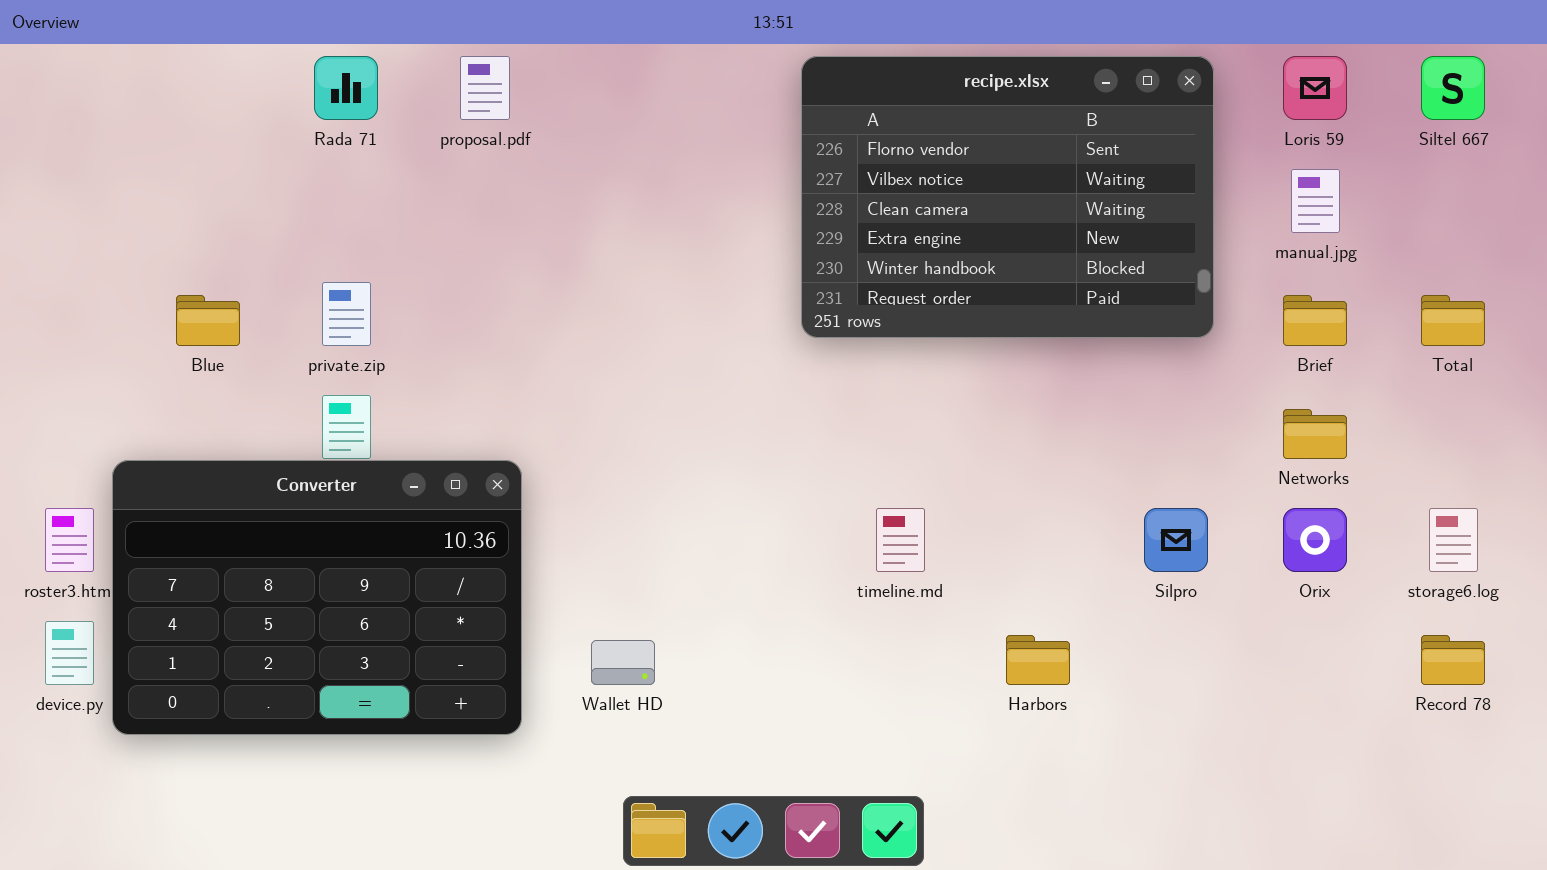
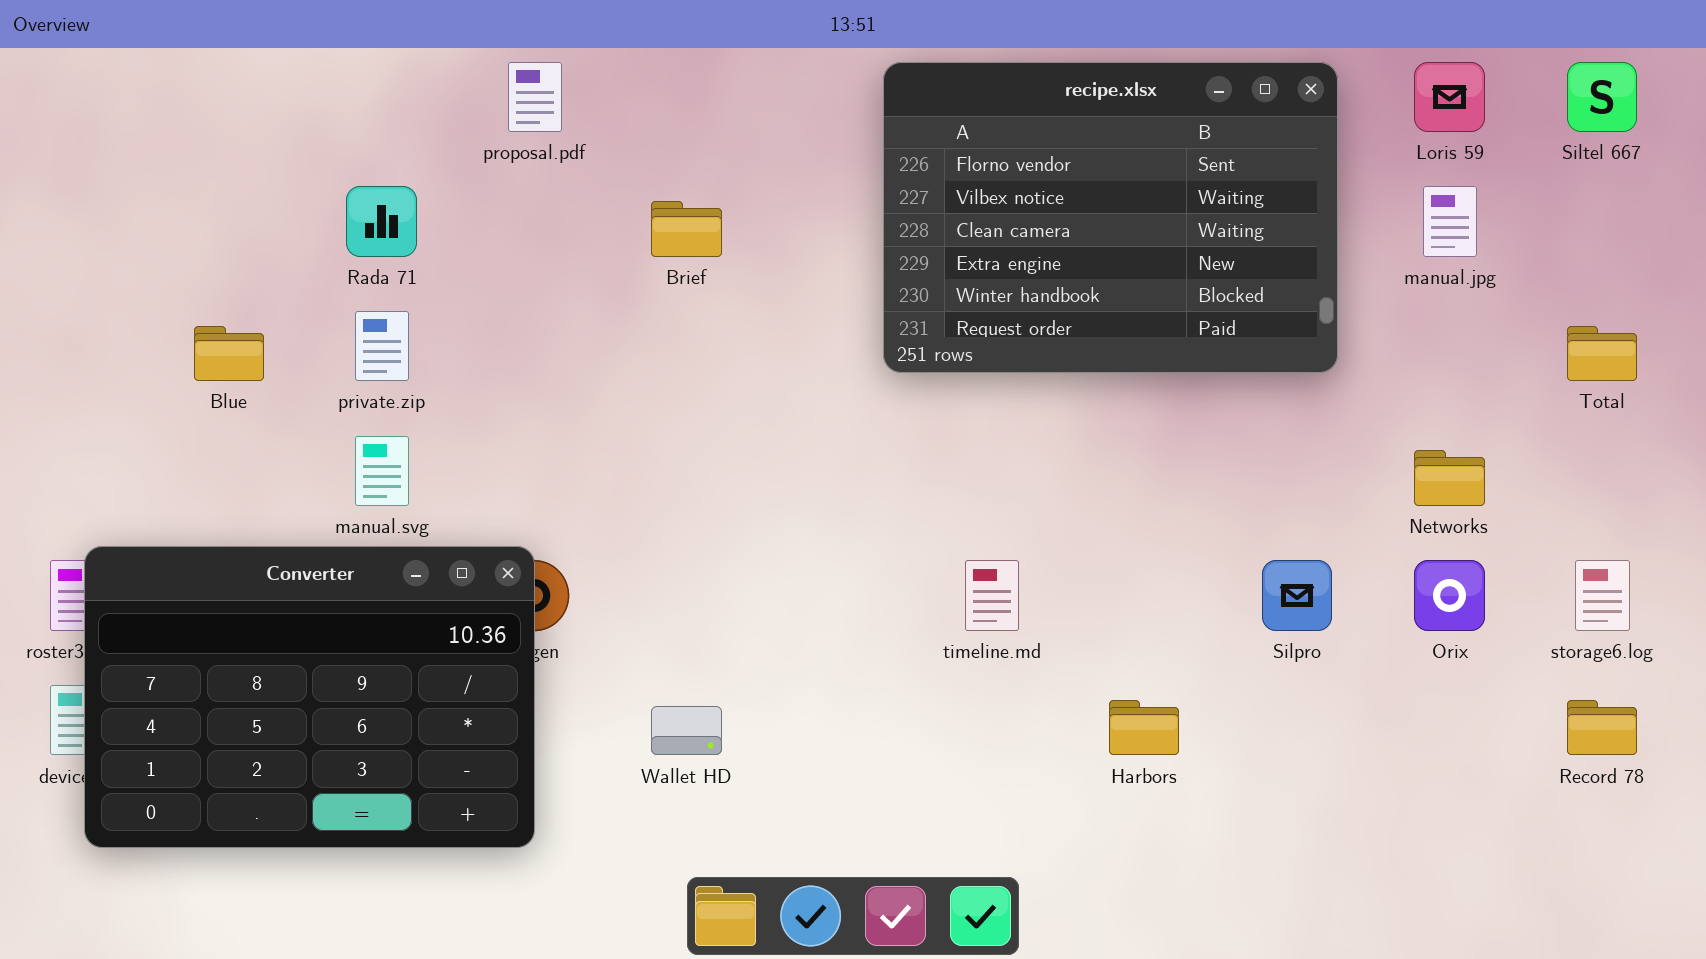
Rada 71: [314,56,378,120] -> [346,186,417,257], moved
Brief: [1283,295,1347,346] -> [651,201,722,257], moved
Converter: [112,460,522,735] -> [84,546,535,848], moved

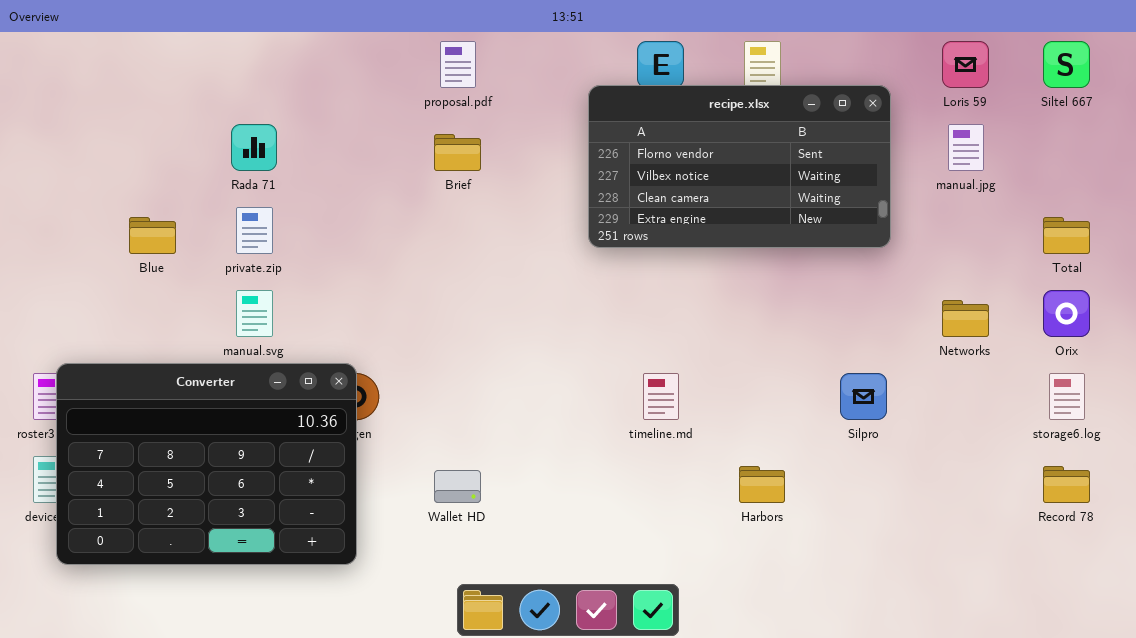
proposal.pdf: [508,62,562,132] -> [440,41,476,88], moved
recipe.xlsx: [883,62,1338,373] -> [588,85,891,248], resized
Orix: [1414,560,1485,631] -> [1043,290,1090,337], moved

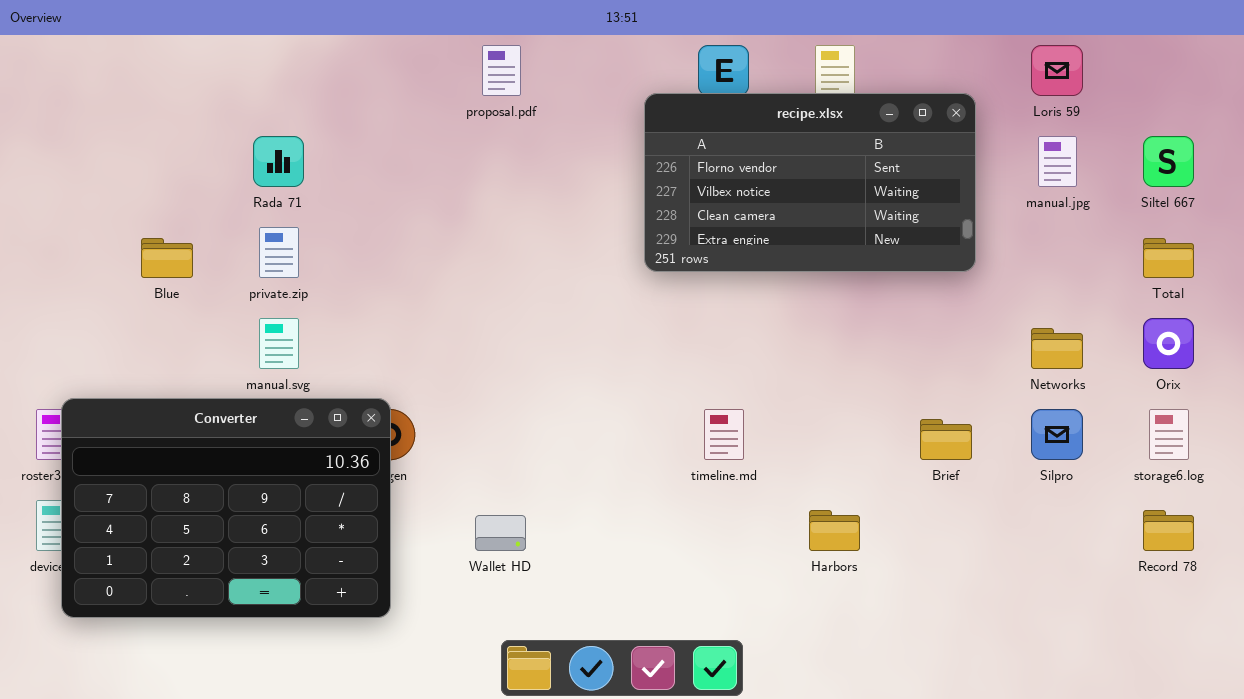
Siltel 667: [1043,41,1090,88] -> [1143,136,1194,187], moved
Brief: [434,134,481,171] -> [920,419,972,460], moved
Silpro: [840,373,887,420] -> [1031,409,1083,460], moved

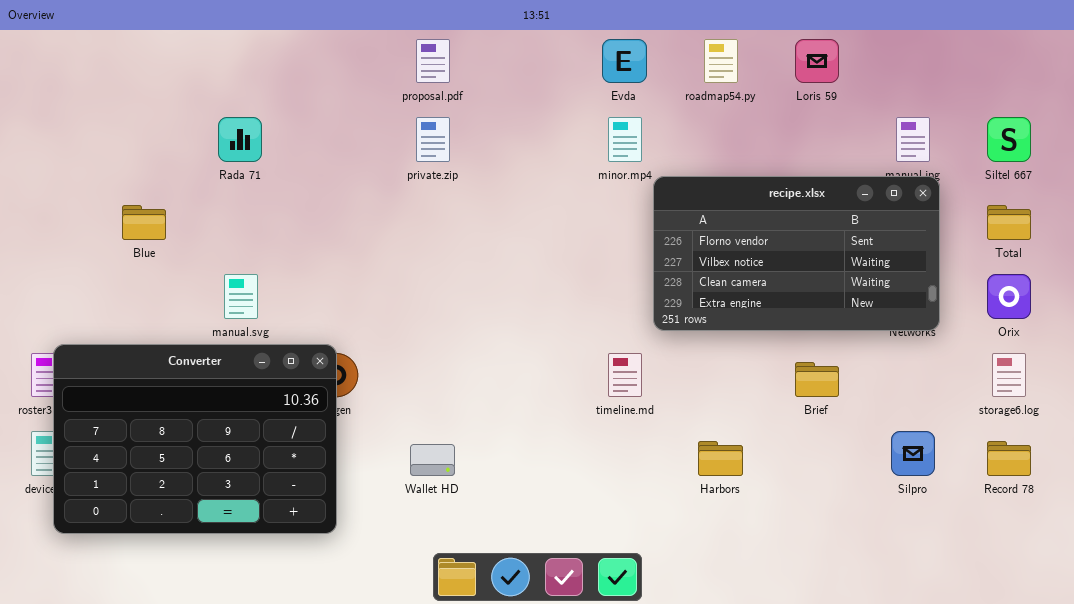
Loris 59: [1031,45,1083,96] -> [795,39,839,83], moved
recipe.xlsx: [644,93,976,272] -> [653,176,940,331], moved
private.zip: [259,227,299,278] -> [416,117,450,162], moved
Silpro: [1031,409,1083,460] -> [891,431,935,476], moved

